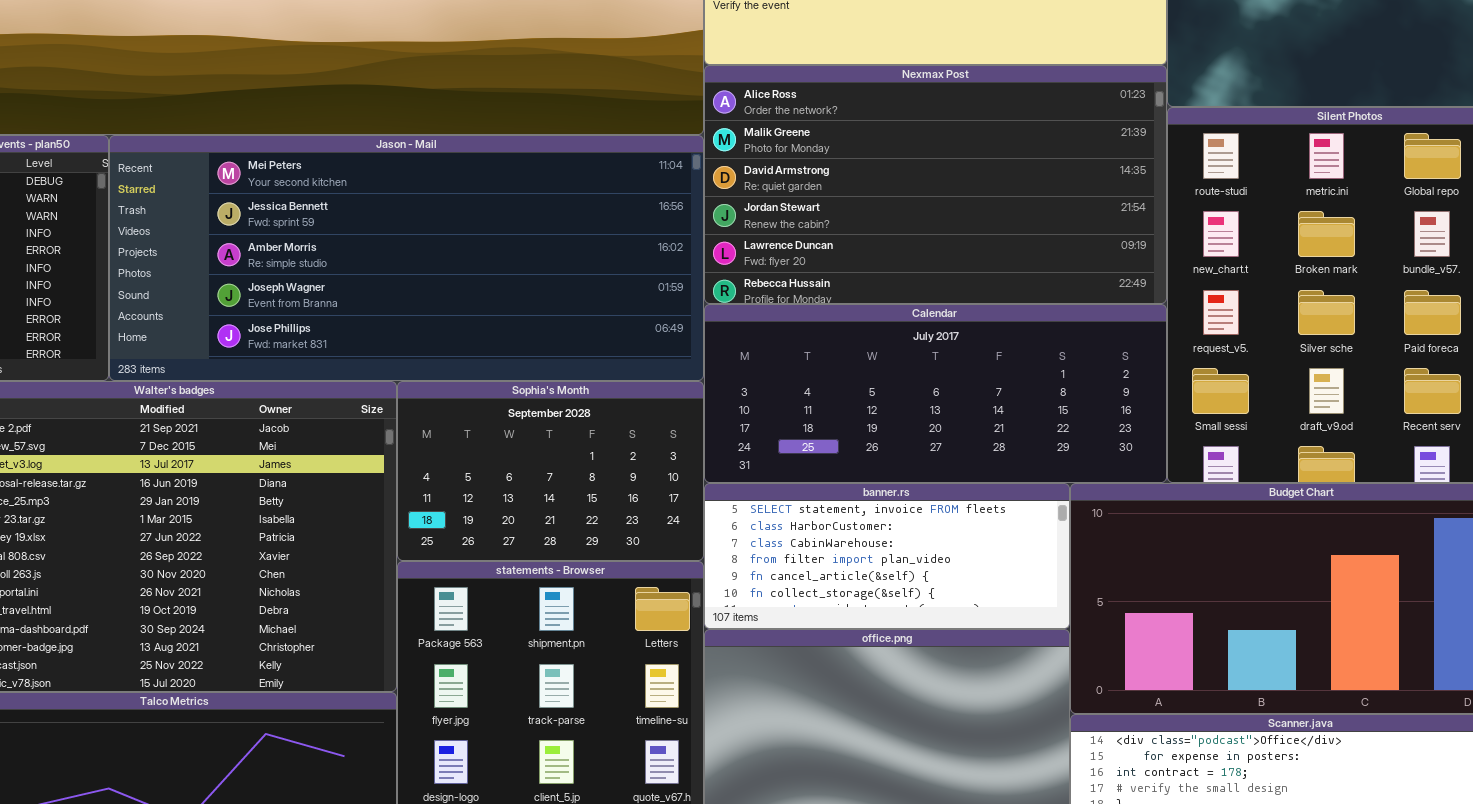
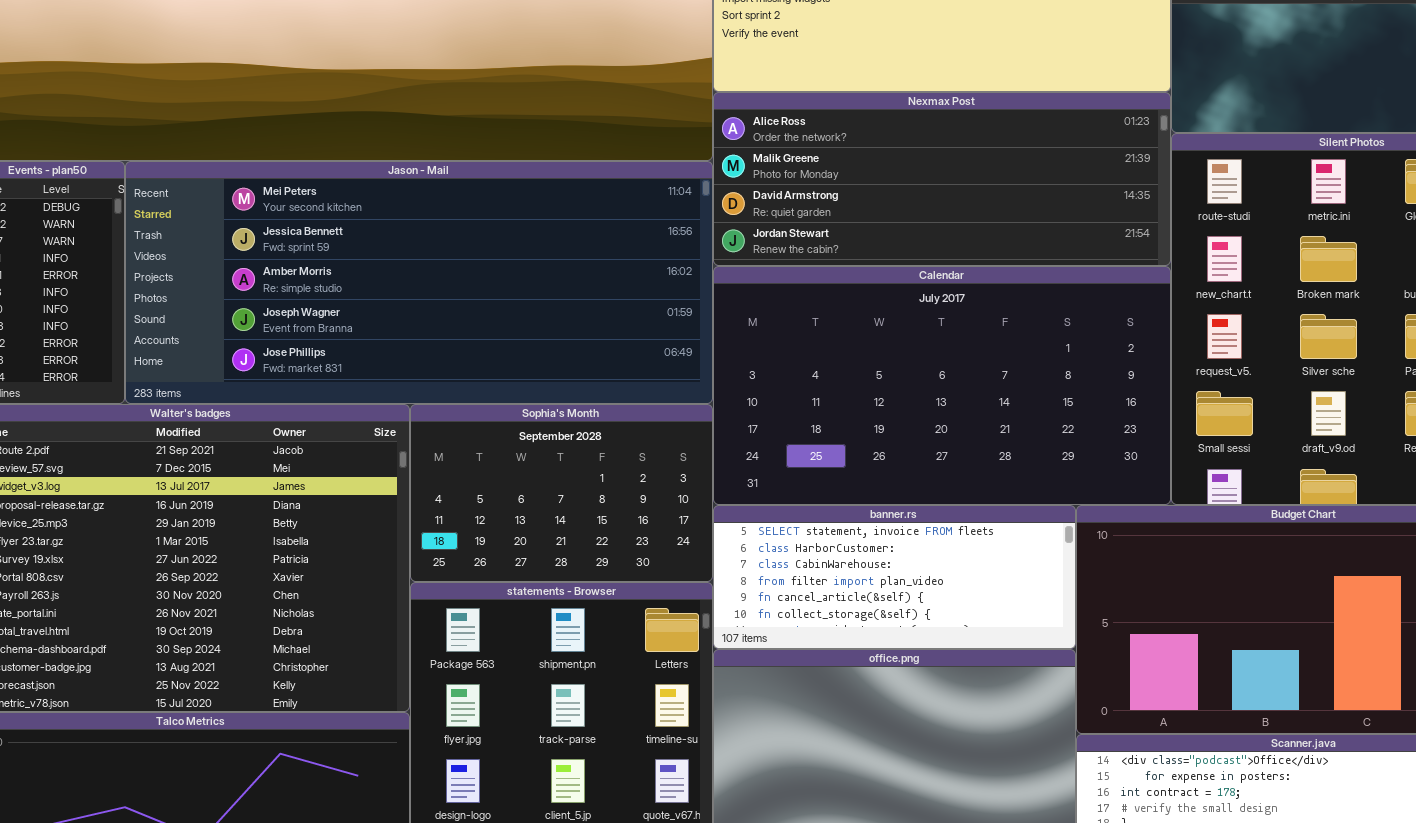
Nexmax Post: [704,65,1167,304] -> [713,92,1171,266], resized
Calendar: [704,304,1167,483] -> [713,266,1171,505], resized

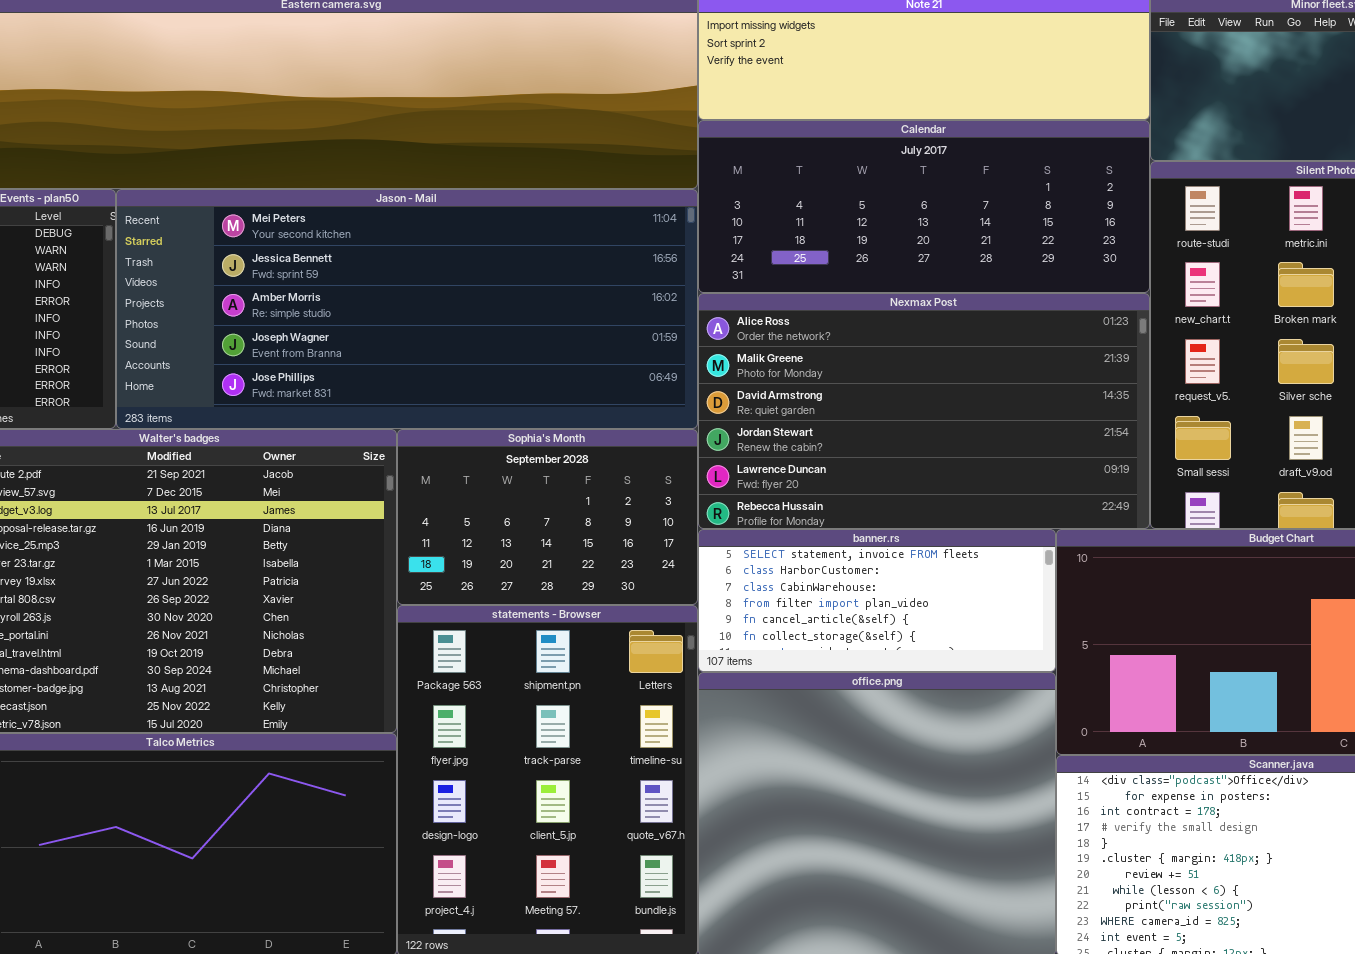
Nexmax Post: [713,92,1171,266] -> [698,293,1150,529], moved, resized
Calendar: [713,266,1171,505] -> [698,120,1150,293], moved, resized

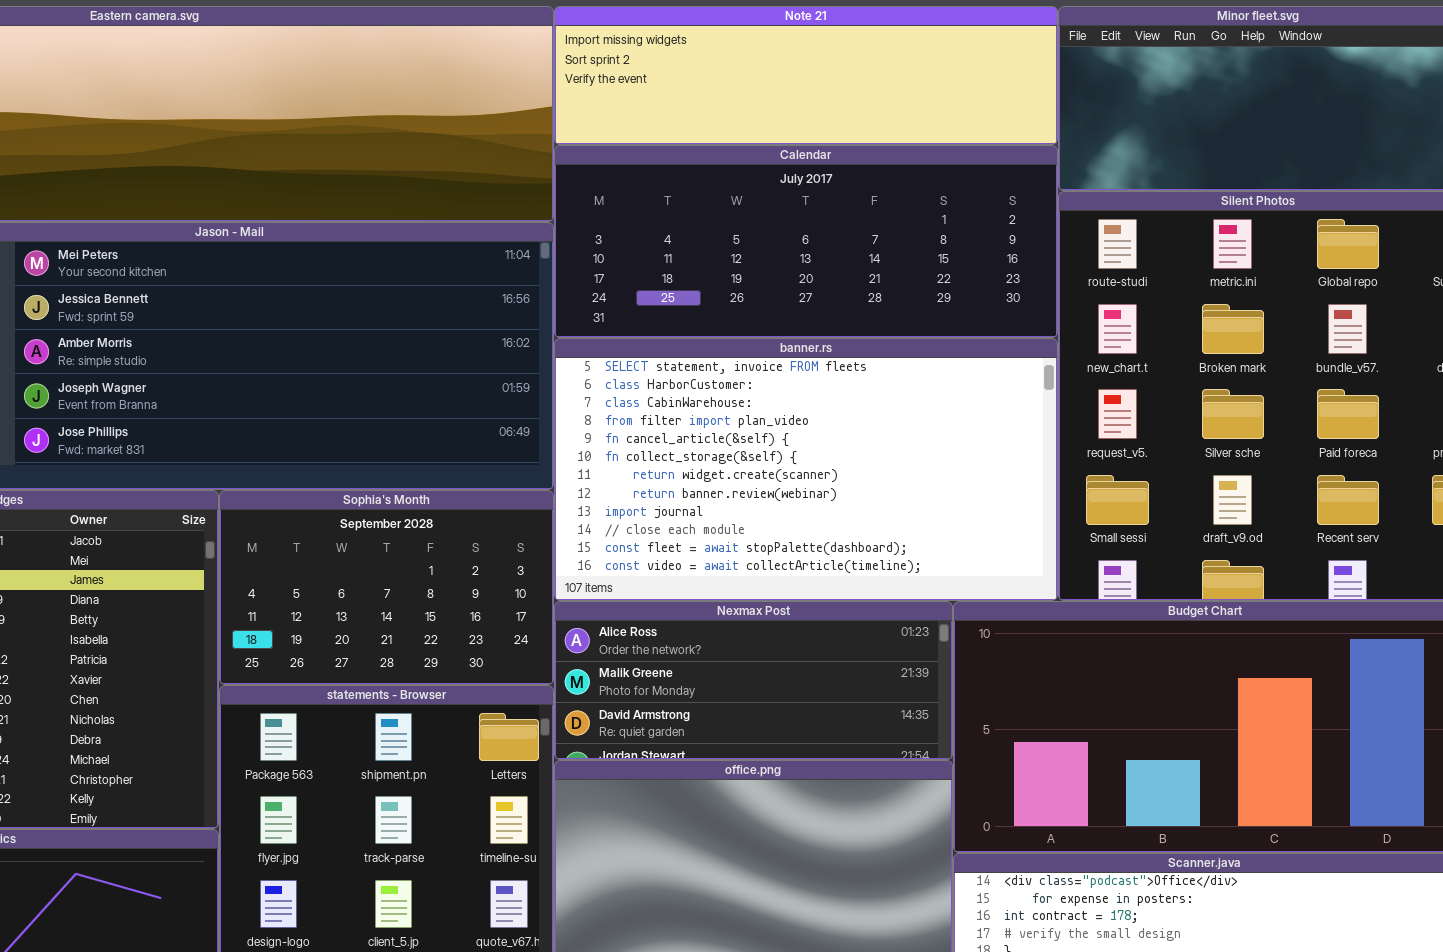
Nexmax Post: [698,293,1150,529] -> [554,601,953,760], moved, resized
banner.rs: [698,529,1056,672] -> [554,338,1058,601], moved, resized

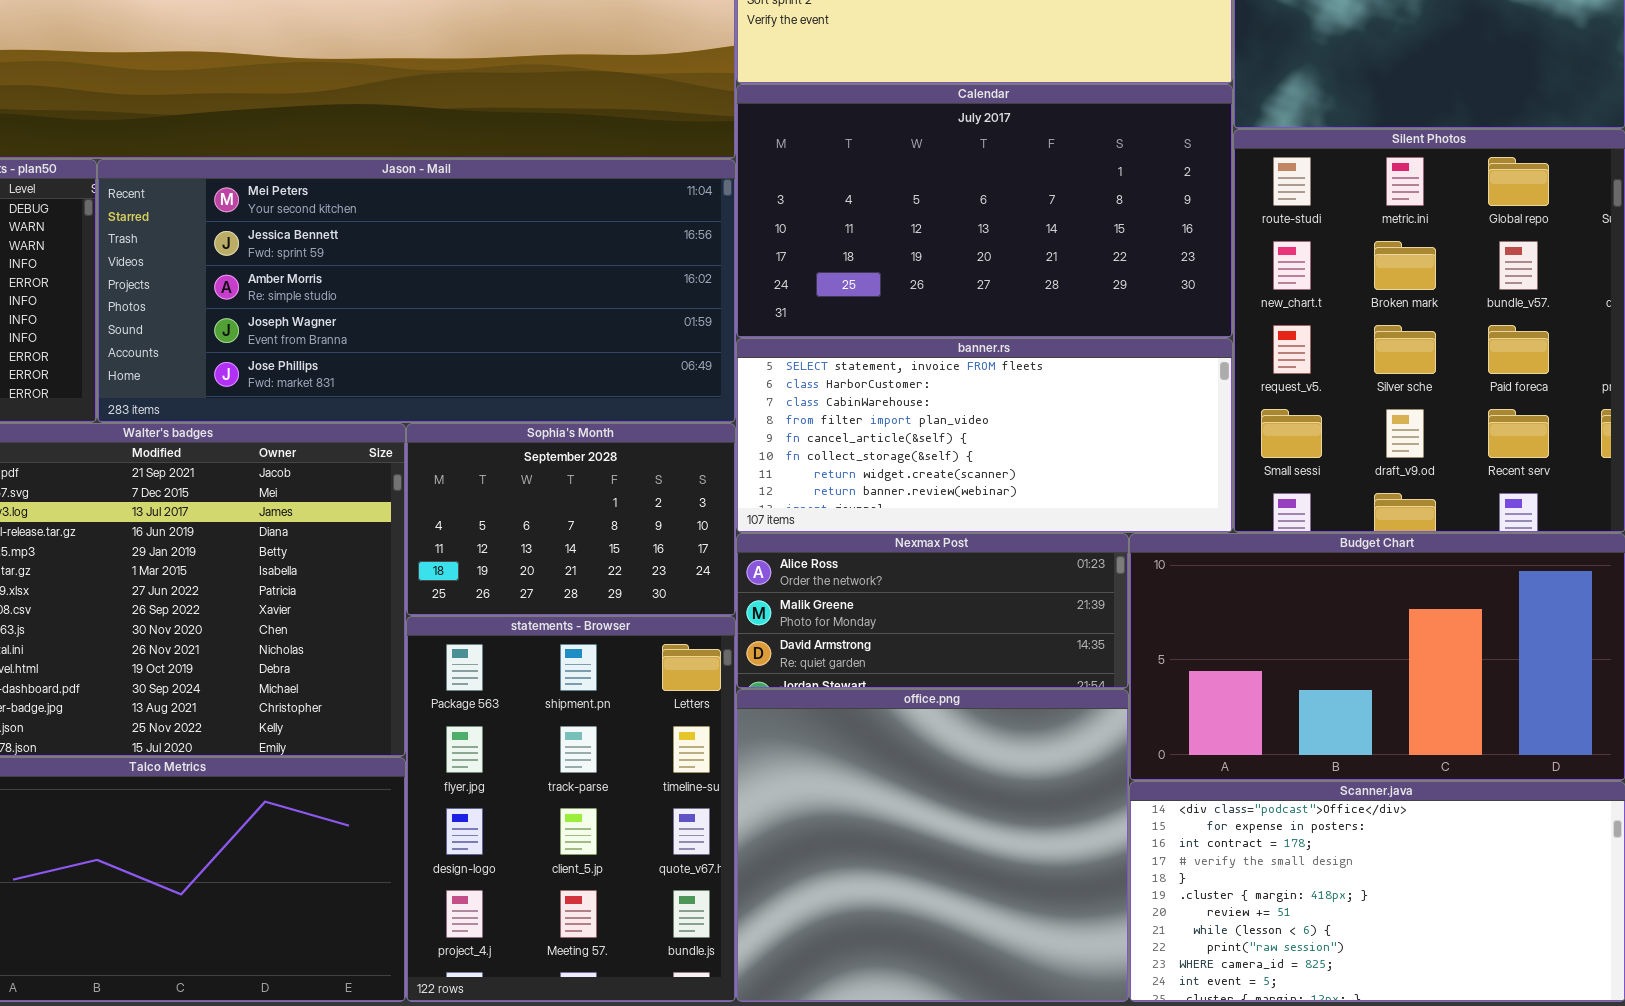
Calendar: [554,145,1058,338] -> [736,84,1233,338], resized
banner.rs: [554,338,1058,601] -> [736,338,1233,533], resized

